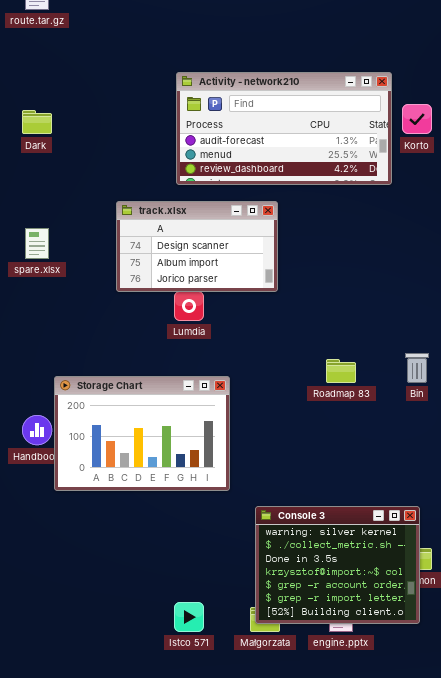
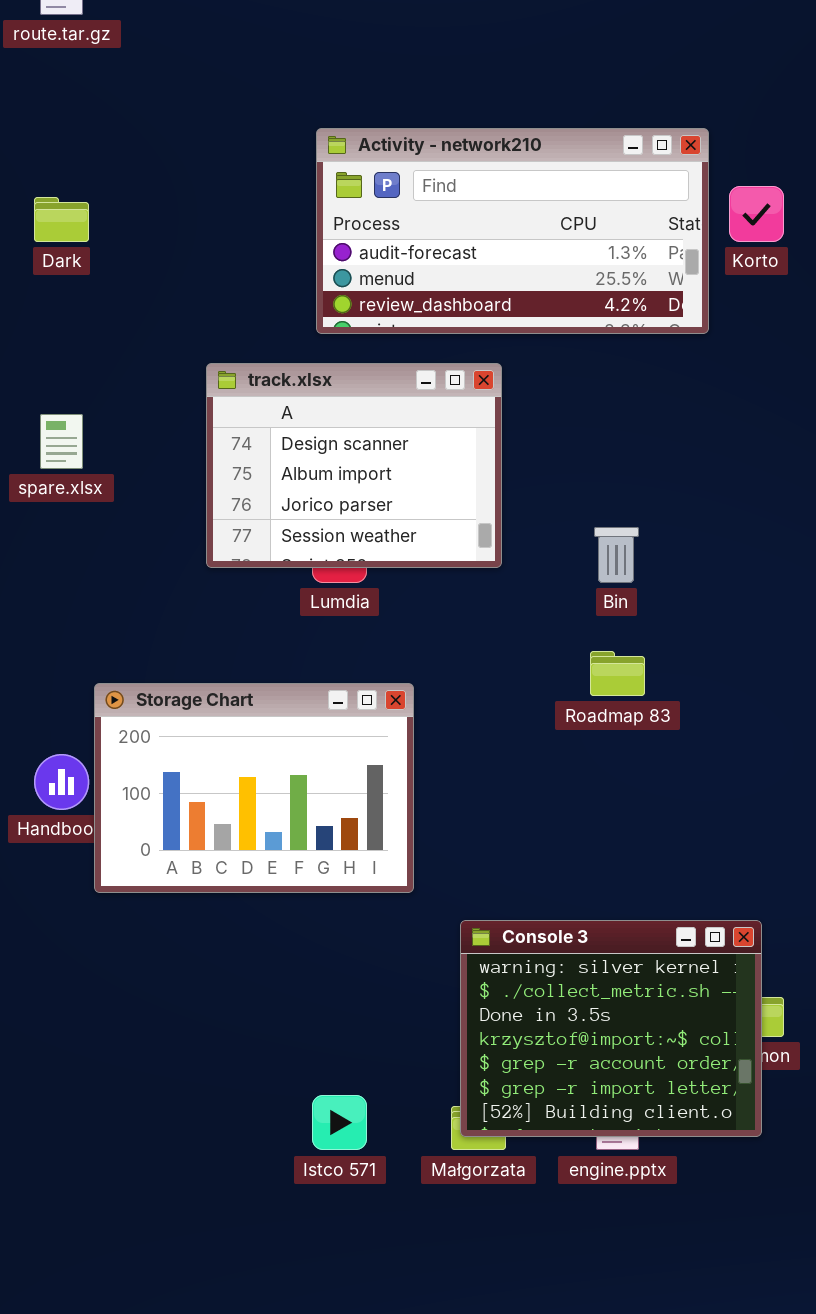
track.xlsx: [116,201,278,292] -> [206,363,502,568], resized
Bin: [405,353,429,383] -> [594,527,639,583], moved

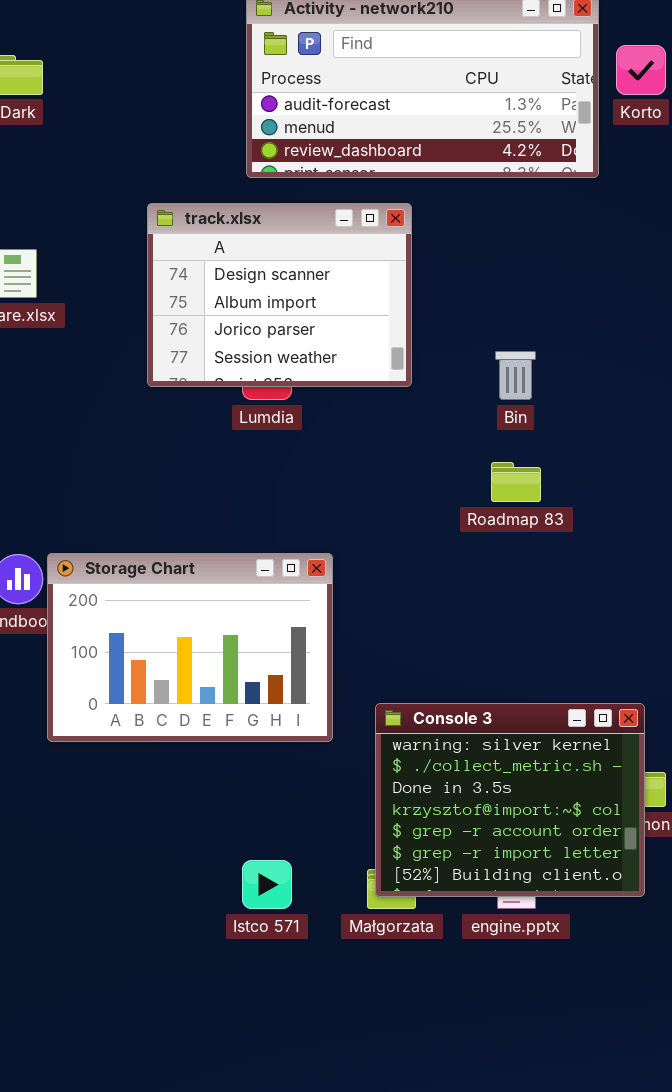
Storage Chart: [94,683,414,893] -> [47,553,333,742], moved

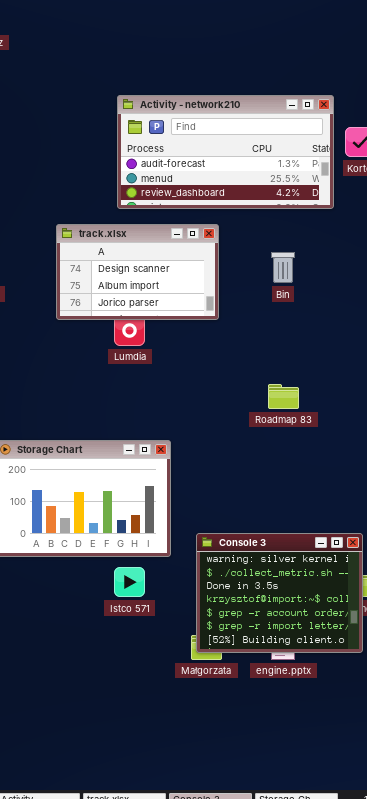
track.xlsx: [147,203,412,387] -> [56,224,219,320], resized
Bin: [495,351,536,400] -> [271,252,295,283], moved
Istco 571: [242,860,292,909] -> [114,567,145,597], moved

